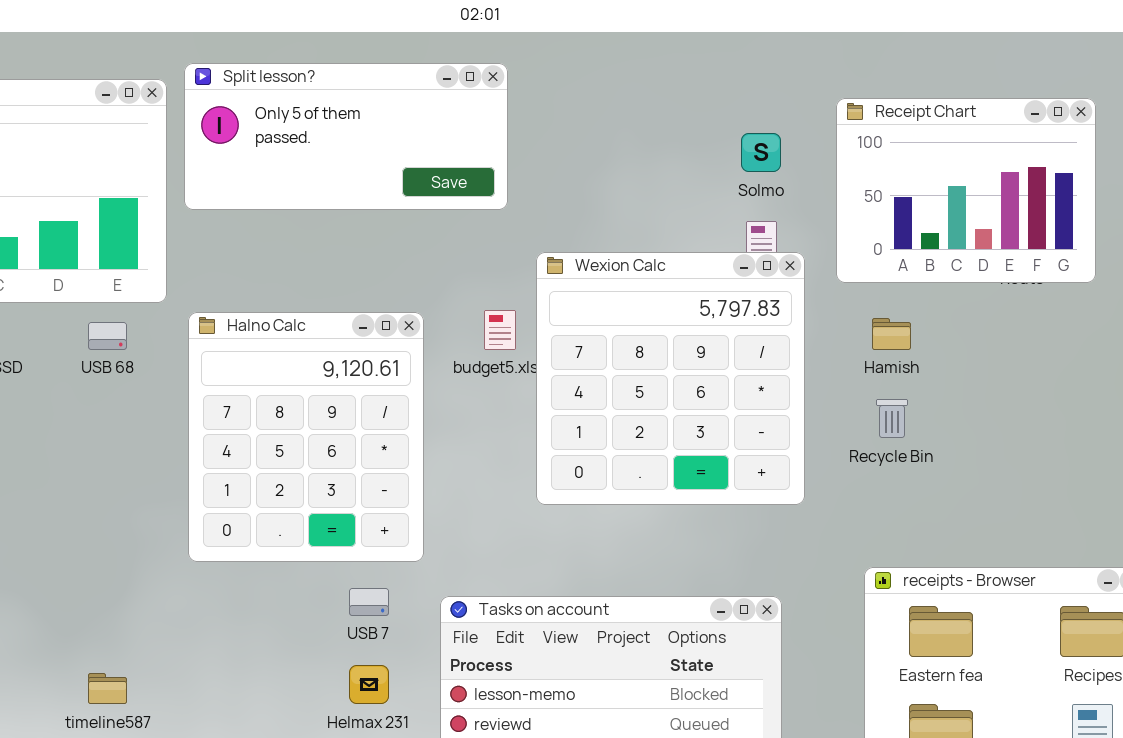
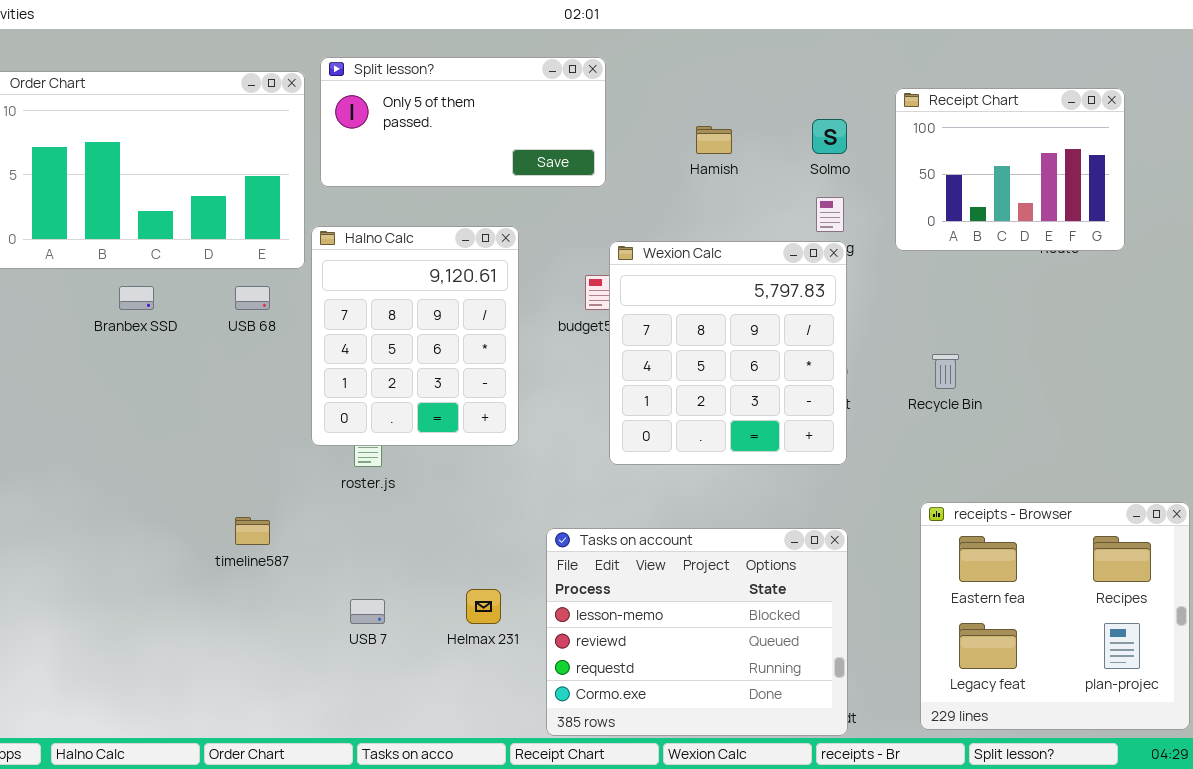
Wexion Calc: [536,252,805,505] -> [609,241,847,465], moved
Halno Calc: [188,312,424,562] -> [311,226,519,446], moved
Hamish: [872,318,911,350] -> [696,126,732,154], moved
USB 7: [349,588,389,616] -> [350,599,385,624], moved
timeline587: [88,673,127,704] -> [235,517,270,545], moved

